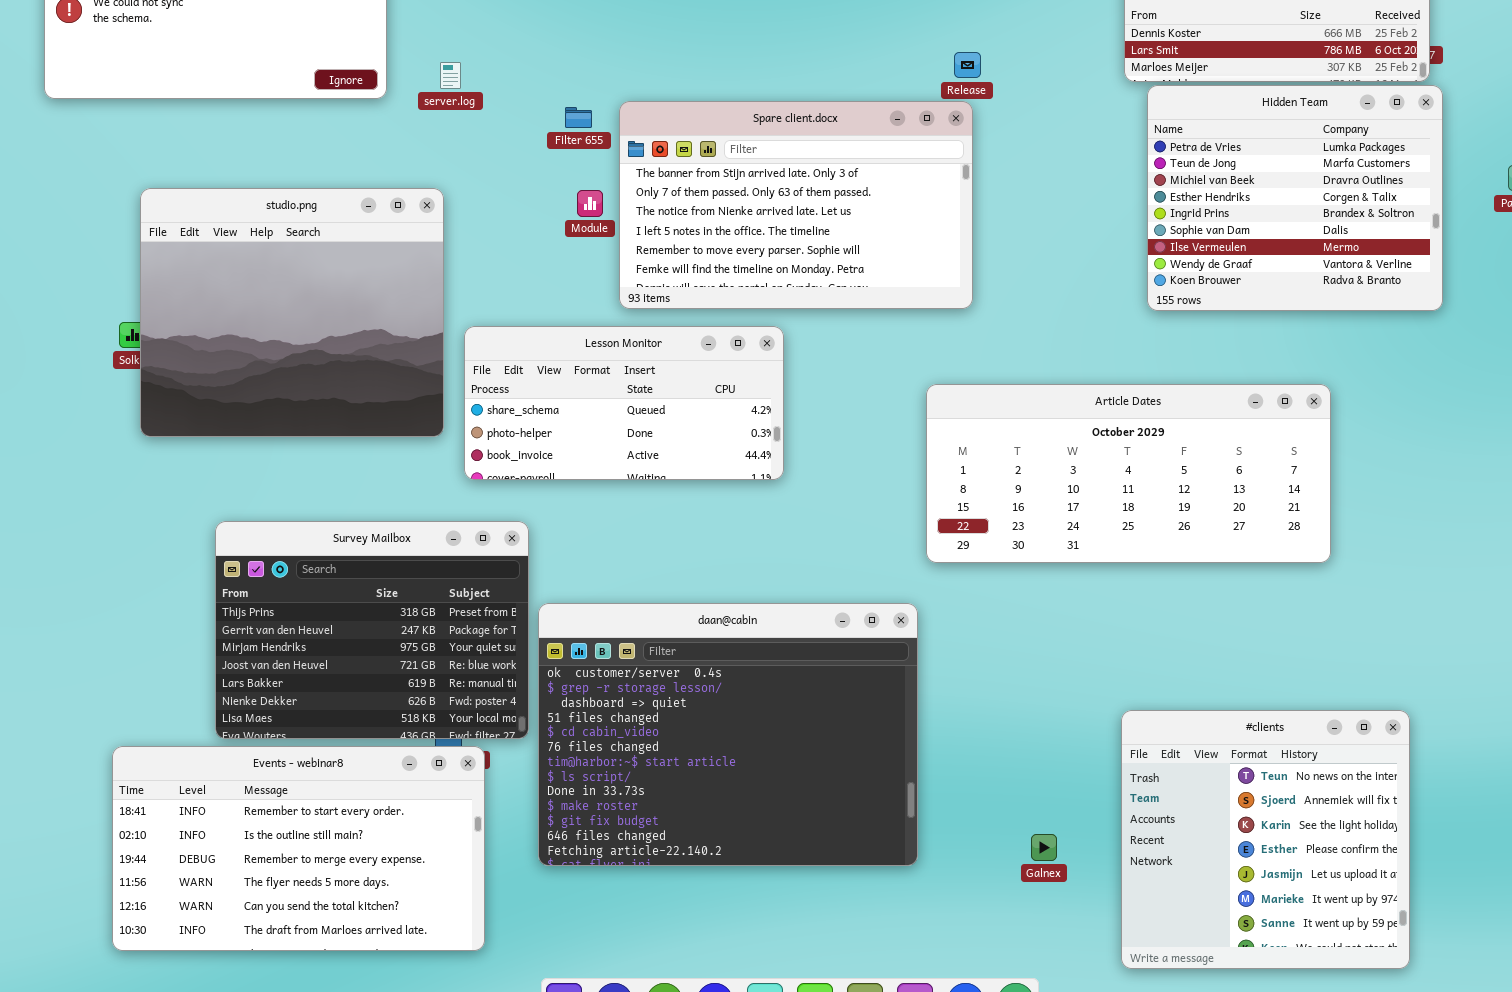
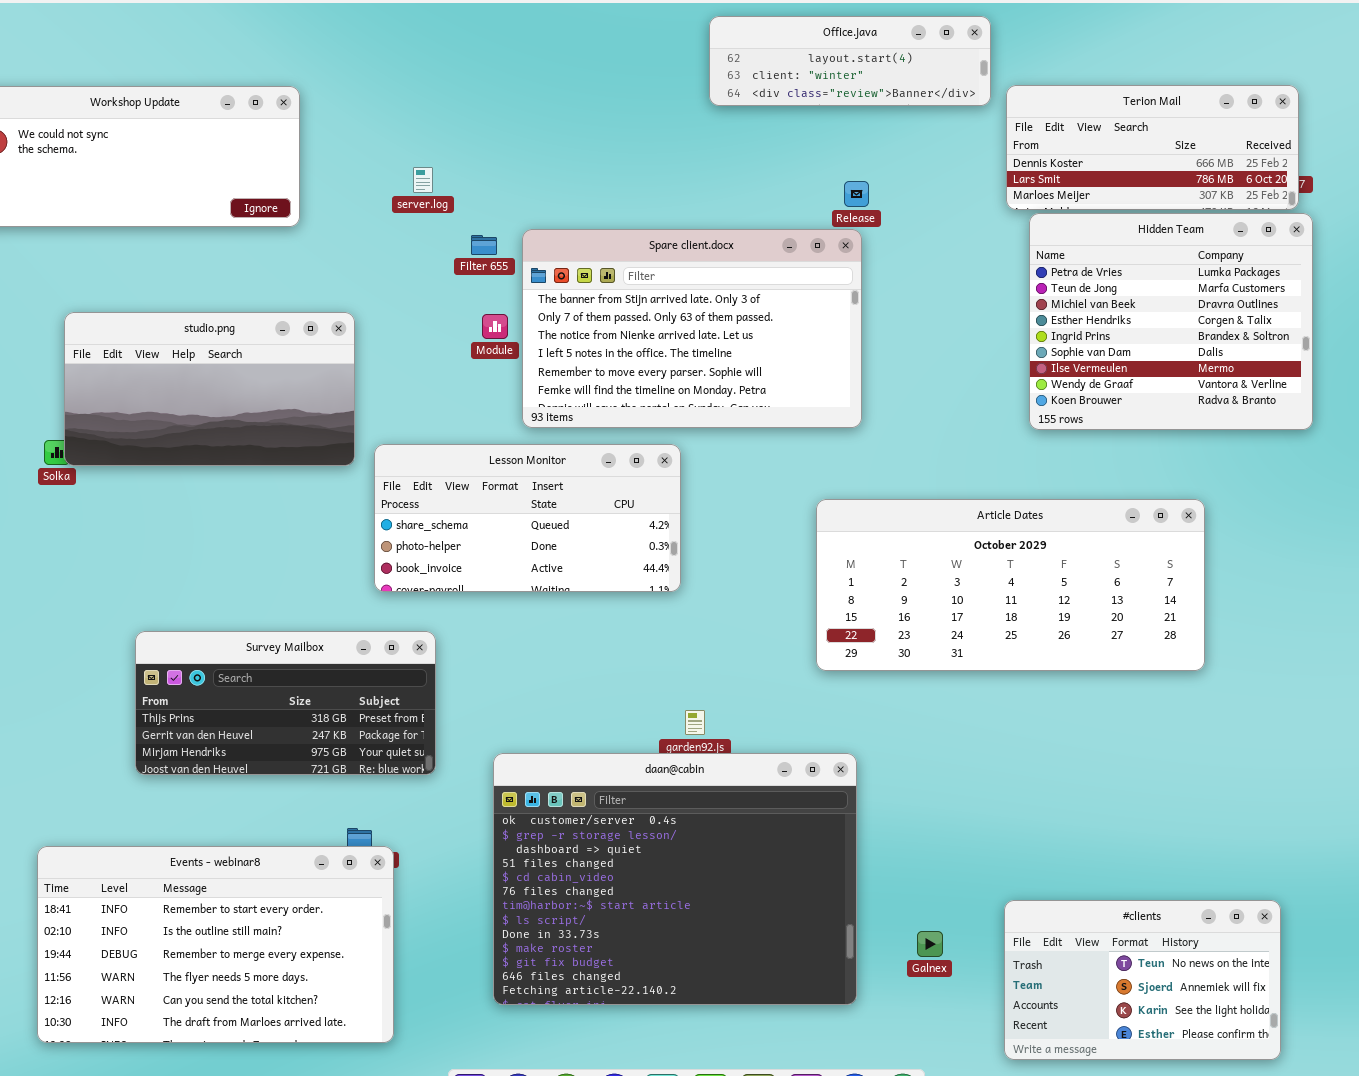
server.log: [440,62,461,89] -> [413,167,433,193], moved
studio.png: [140,188,444,437] -> [64,312,355,466], resized
Survey Mailbox: [215,521,529,739] -> [135,631,436,775], resized
daan@cabin: [538,603,918,866] -> [493,753,857,1005], moved
#clients: [1121,710,1410,969] -> [1004,900,1281,1060], resized

